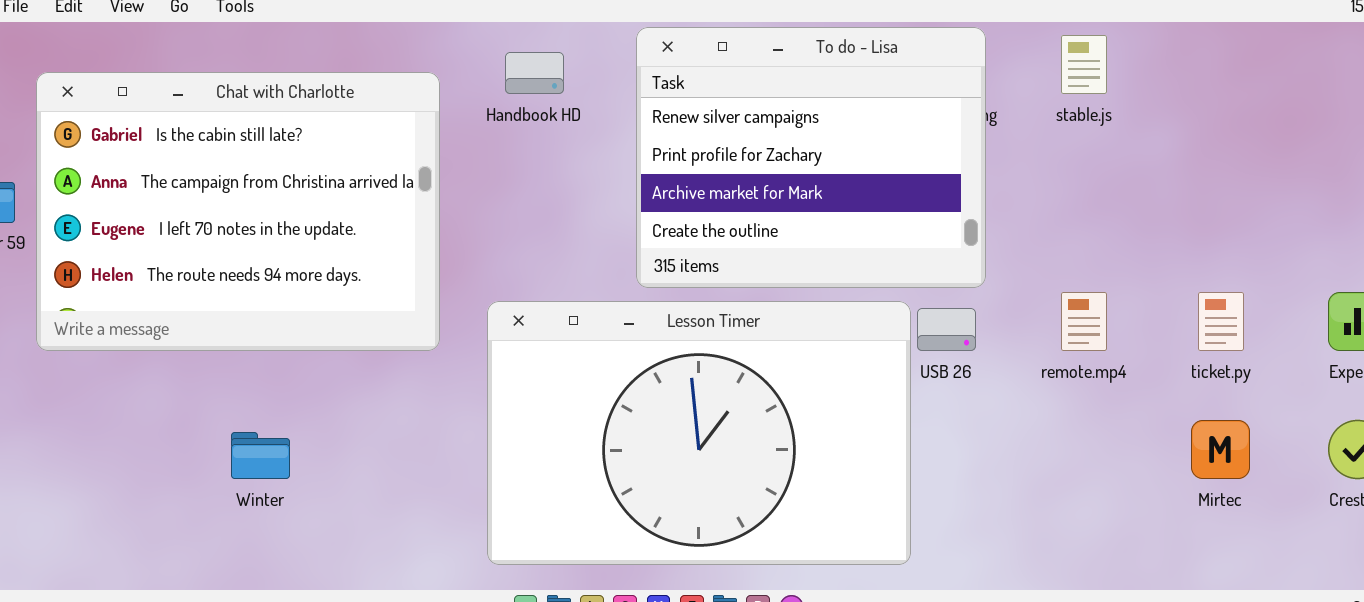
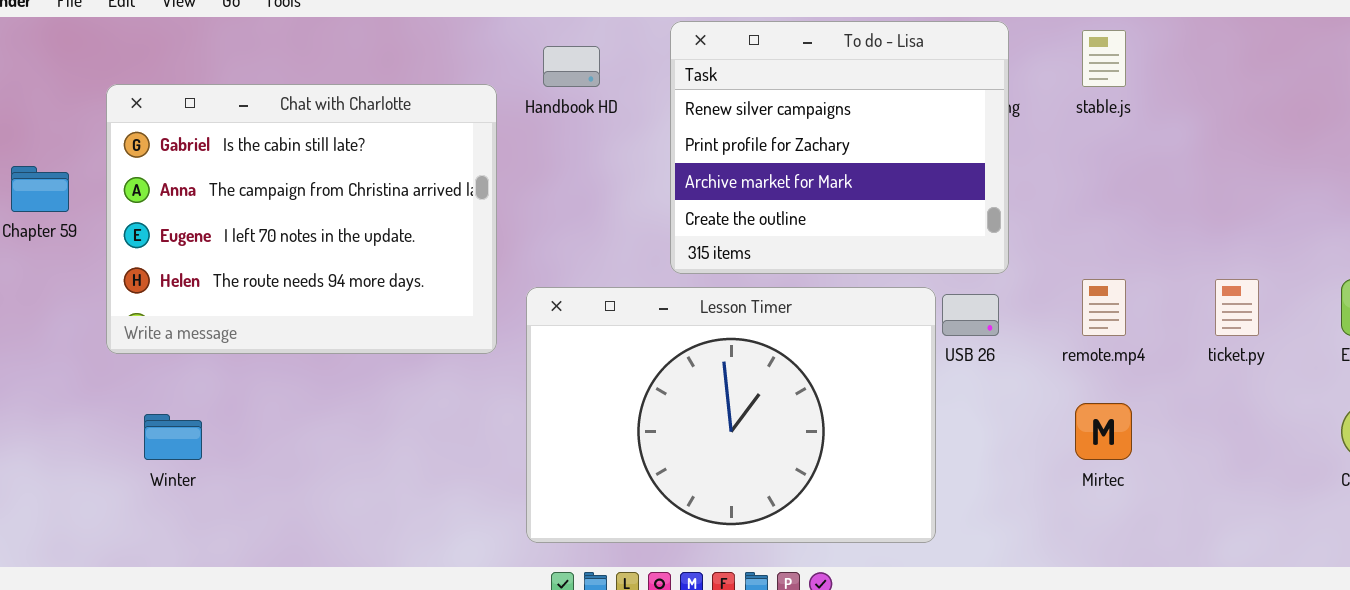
Chat with Charlotte: [36,72,440,351] -> [106,84,497,354], moved
Mirtec: [1191,420,1250,479] -> [1075,403,1132,460], moved
Winter: [231,432,290,479] -> [144,414,202,460], moved

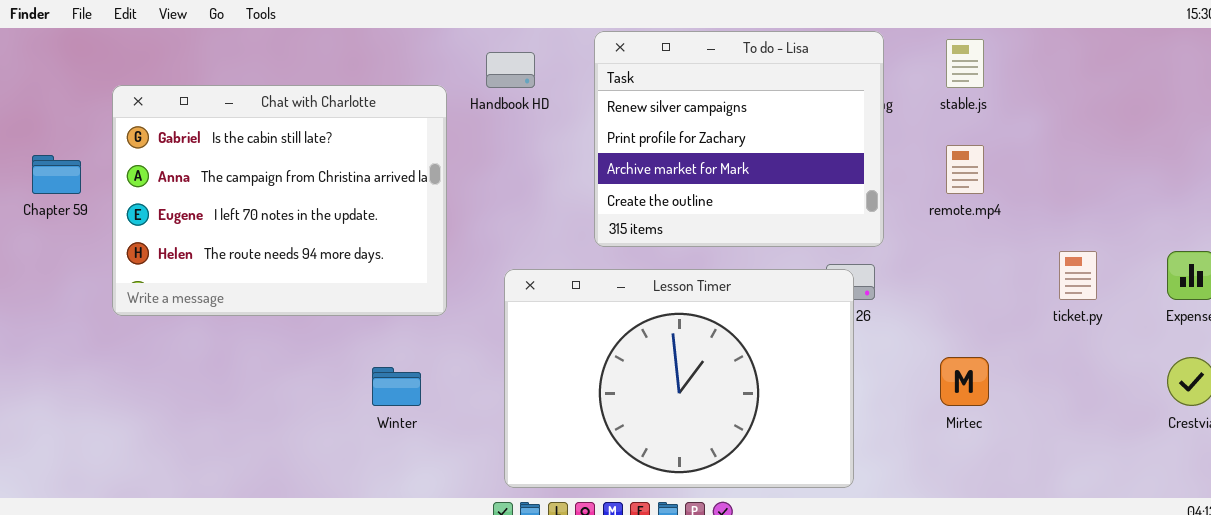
remote.mp4: [1082,279,1126,336] -> [946,145,984,194], moved
Lesson Timer: [526,287,936,543] -> [504,269,854,488], moved
Winter: [144,414,202,460] -> [372,367,421,406], moved

